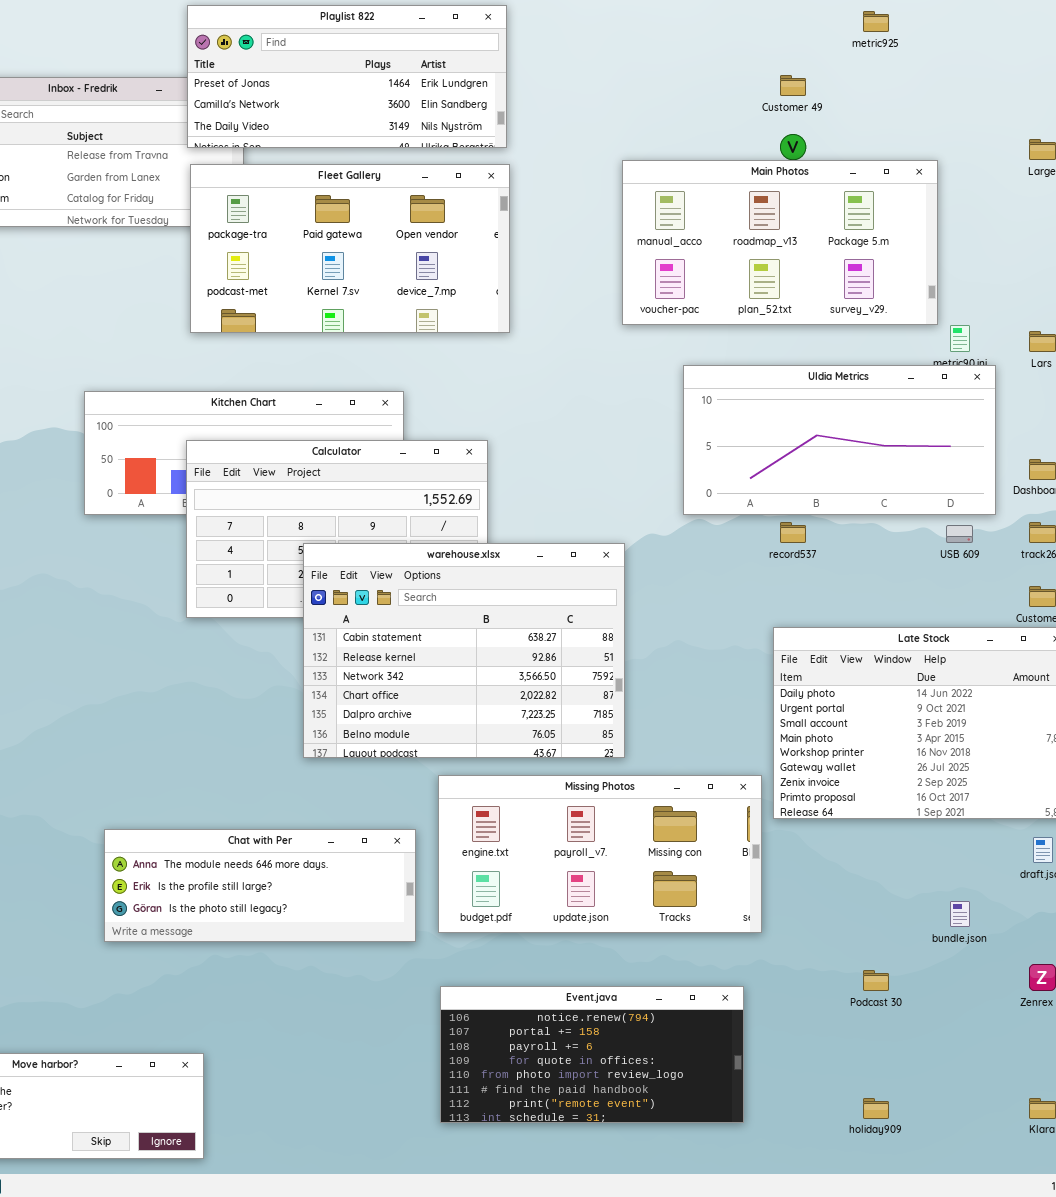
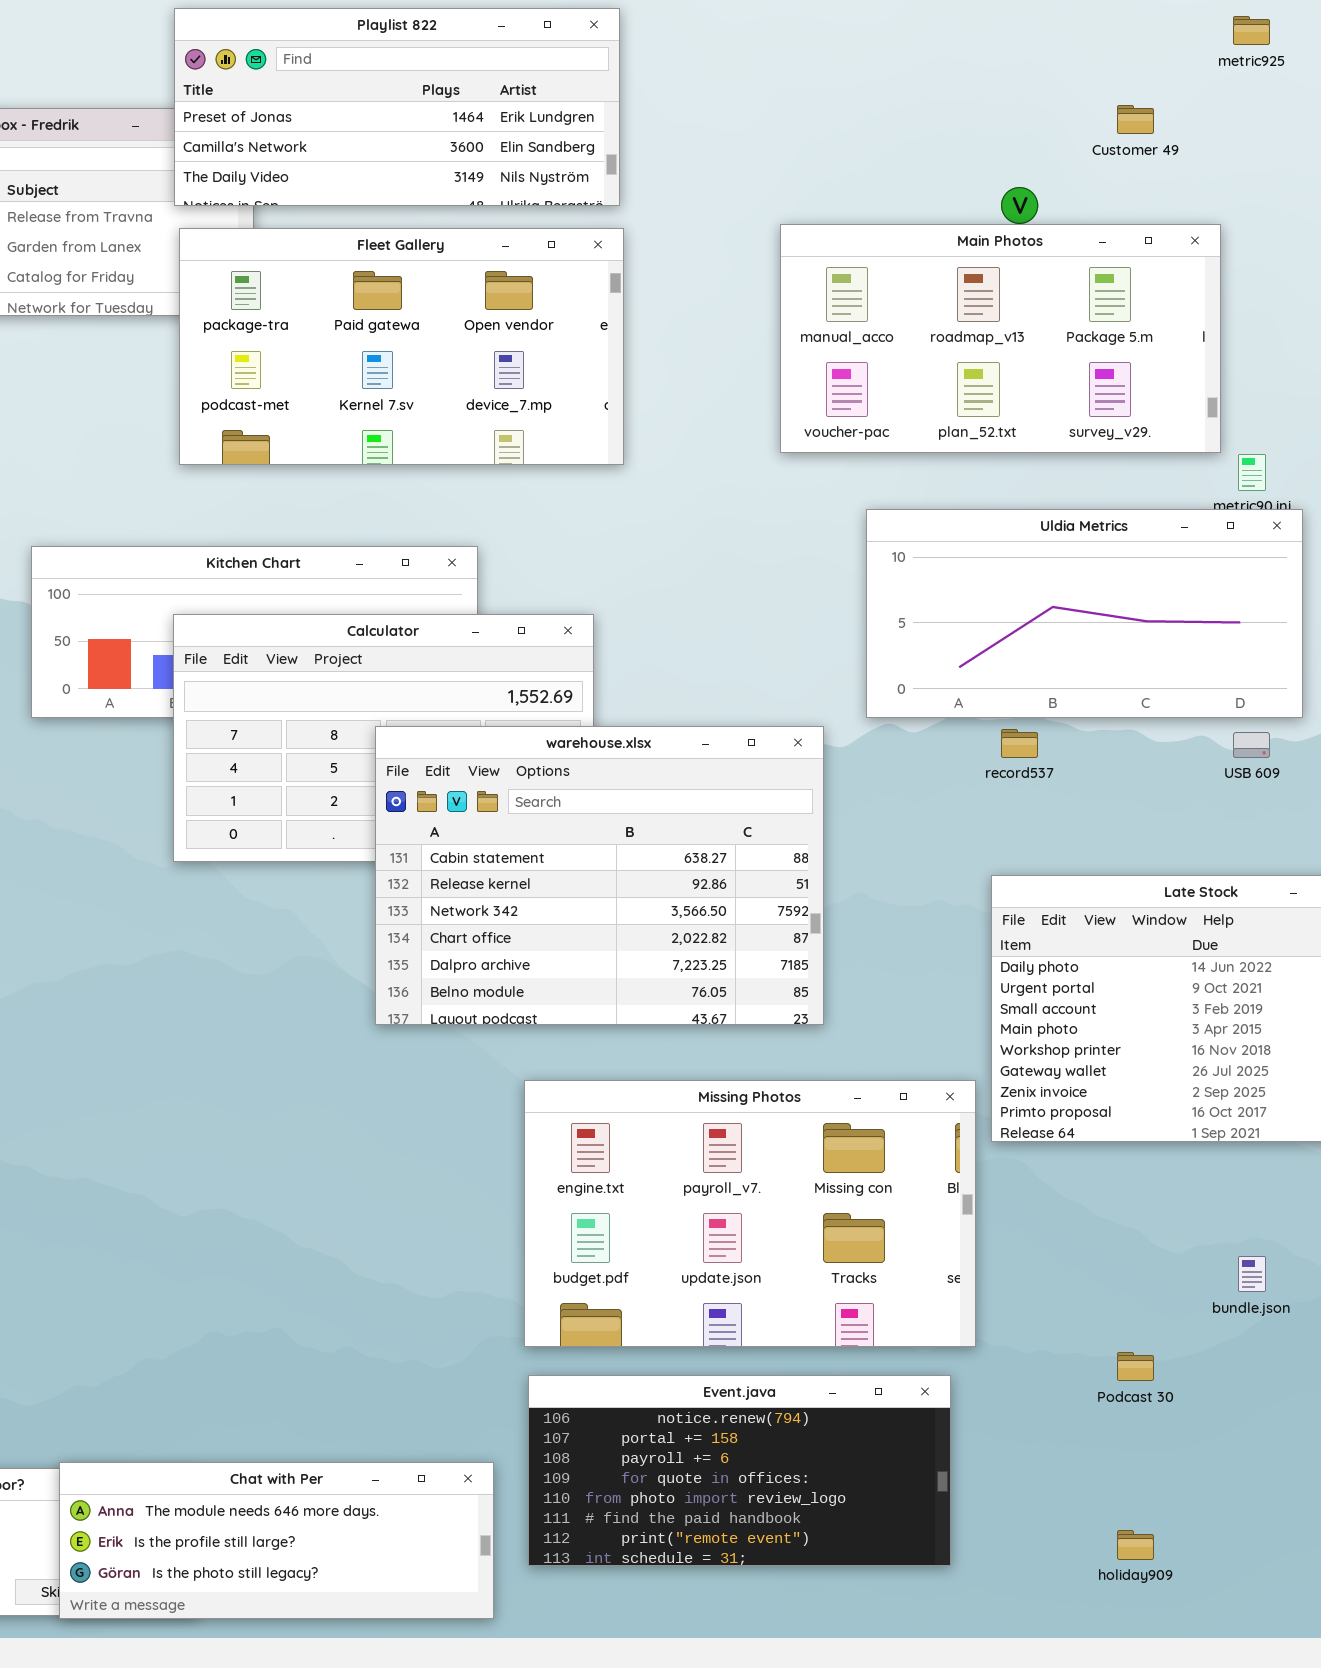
metric925: [863,11,889,32] -> [1233,16,1270,45], moved
Customer 49: [780,75,806,96] -> [1117,105,1154,134], moved
warehouse.xlsx: [303,543,625,758] -> [375,726,824,1025], moved
Missing Photos: [438,775,762,933] -> [524,1080,976,1347], resized
Chat with Per: [104,829,416,942] -> [59,1462,494,1619], moved

